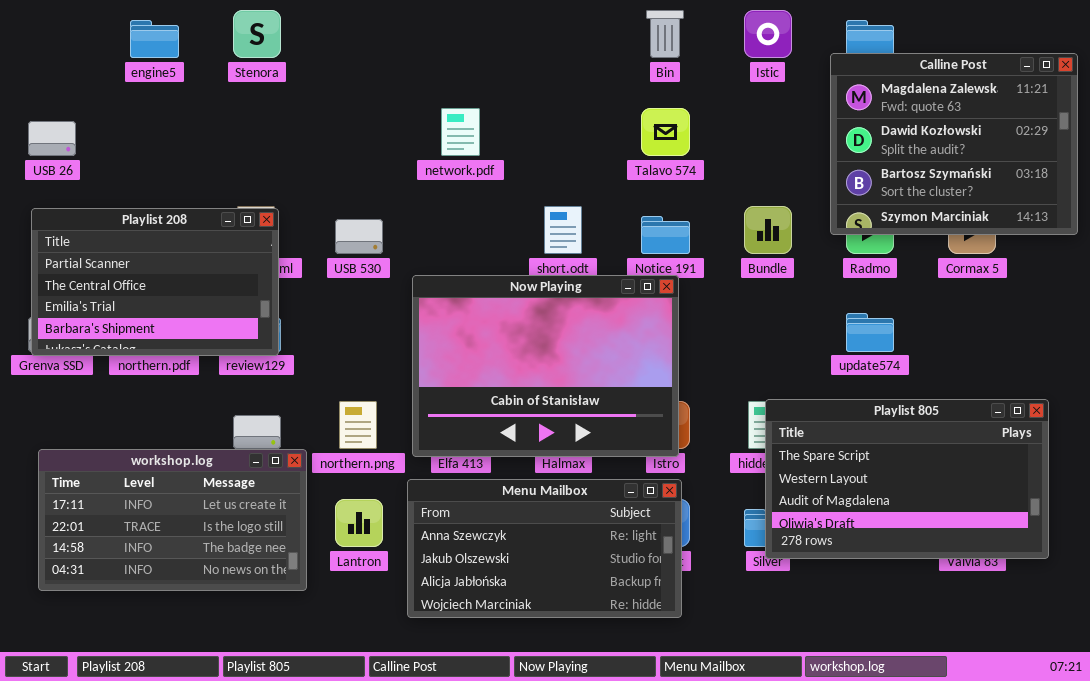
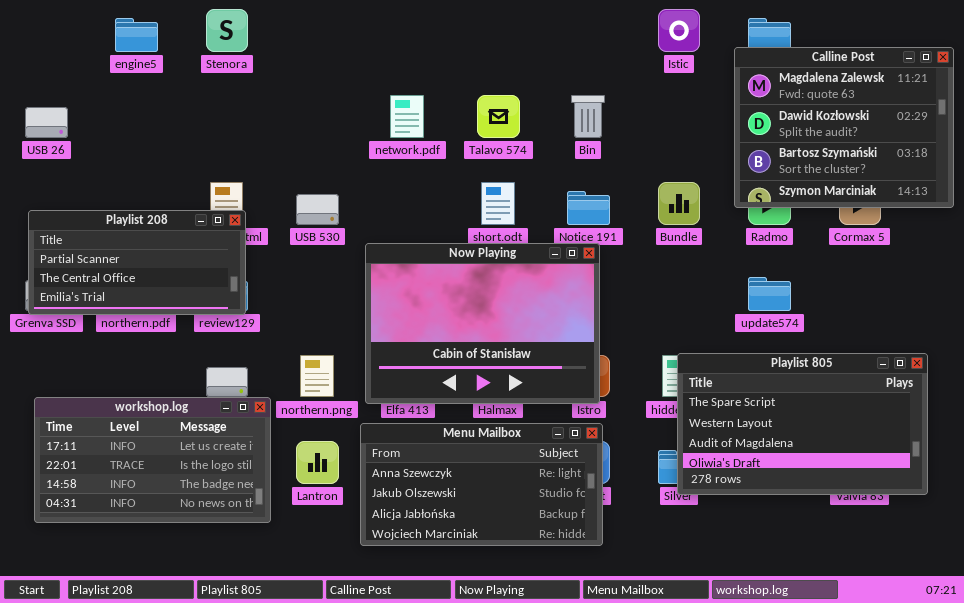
Bin: [646,10,684,58] -> [571,95,605,138], moved
Talavo 574: [641,108,690,156] -> [477,95,520,138], moved
Playlist 208: [31,208,279,356] -> [28,210,246,315], resized

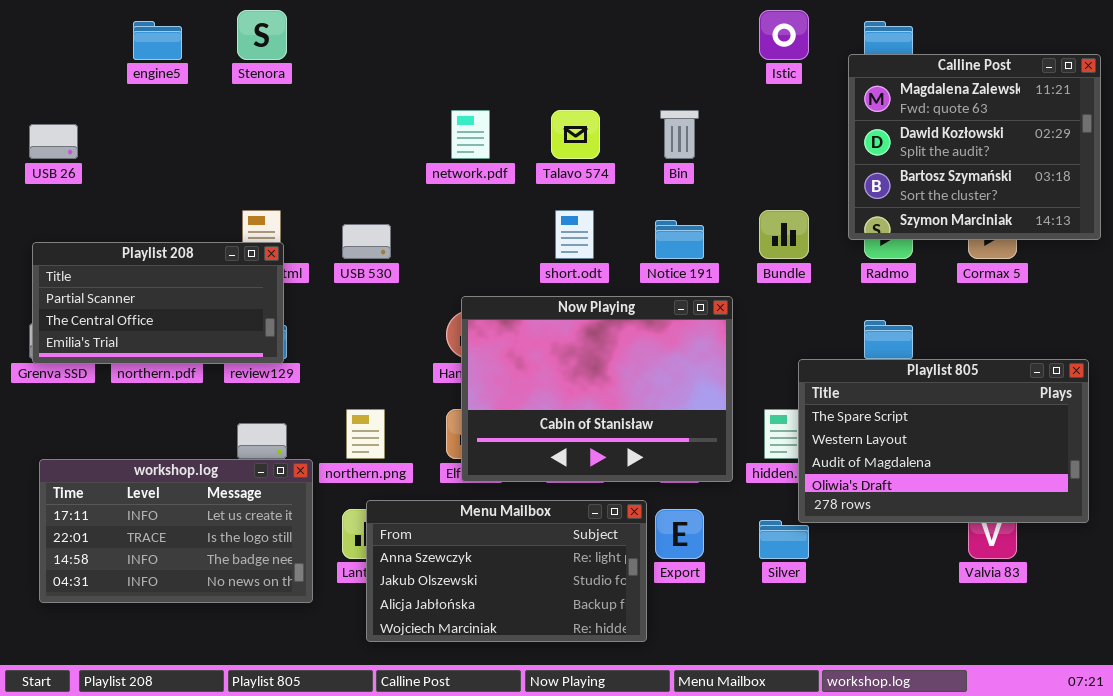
Now Playing: [365,243,600,404] -> [461,296,733,482], moved
Playlist 805: [677,353,928,495] -> [798,359,1089,523], moved
Menu Mailbox: [360,423,603,546] -> [366,500,647,642], moved

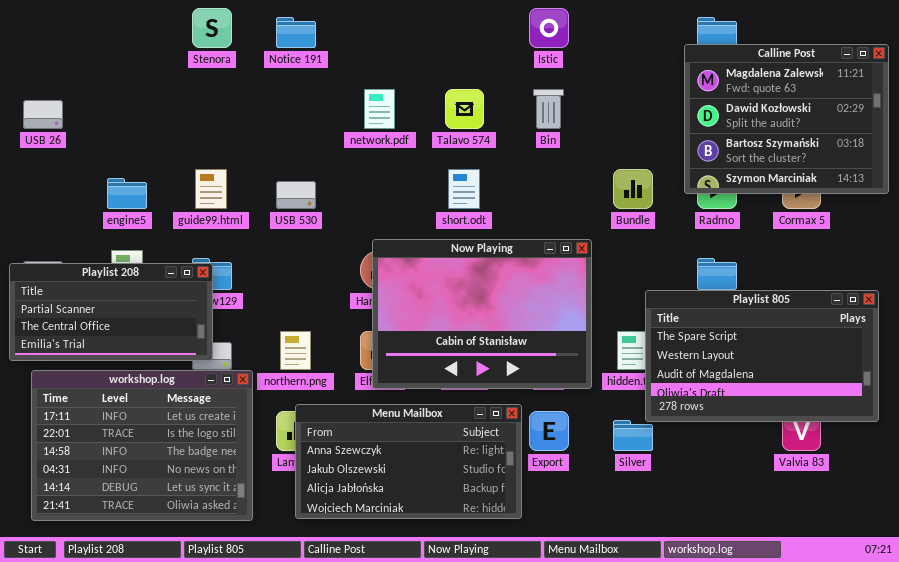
Istic: [759,10,809,60] -> [529,8,569,48], moved
engine5: [133,21,182,60] -> [107,178,147,209], moved
Notice 191: [655,220,704,259] -> [276,17,316,48], moved
Playlist 208: [32,242,284,364] -> [9,263,213,361], moved
workshop.log: [39,459,313,603] -> [31,370,253,521], resized

